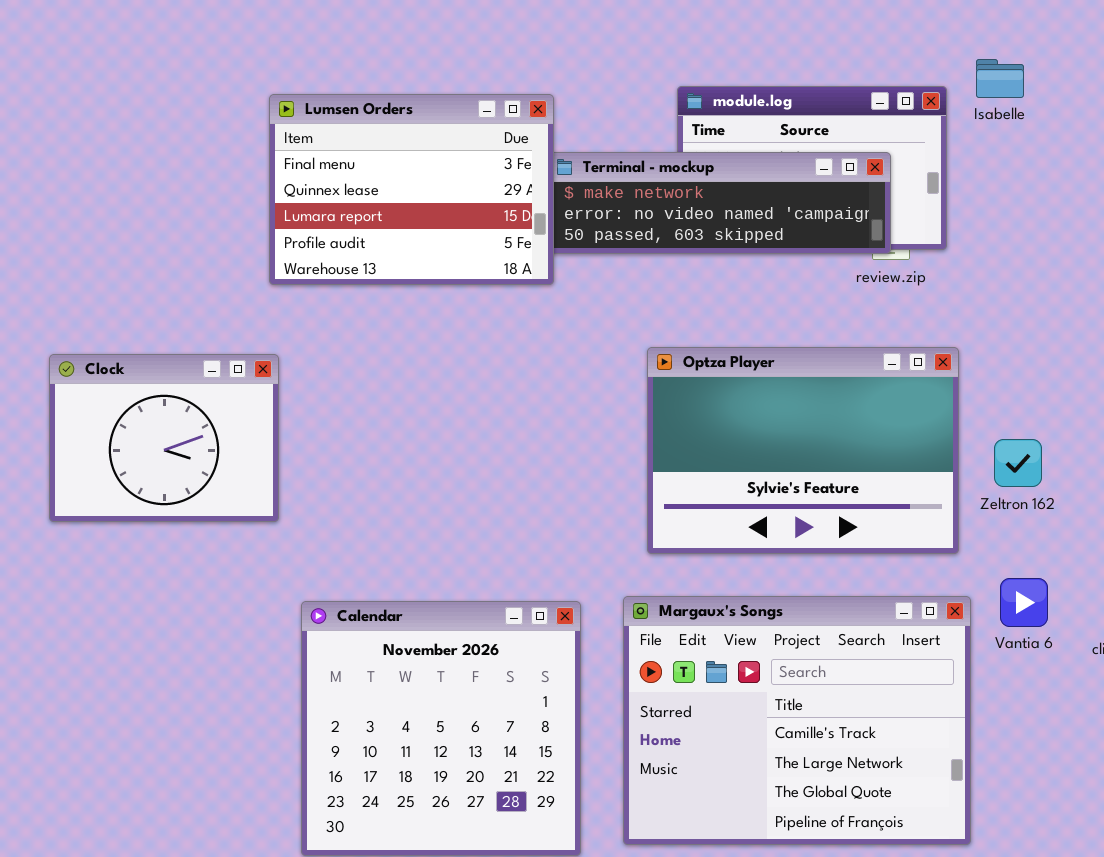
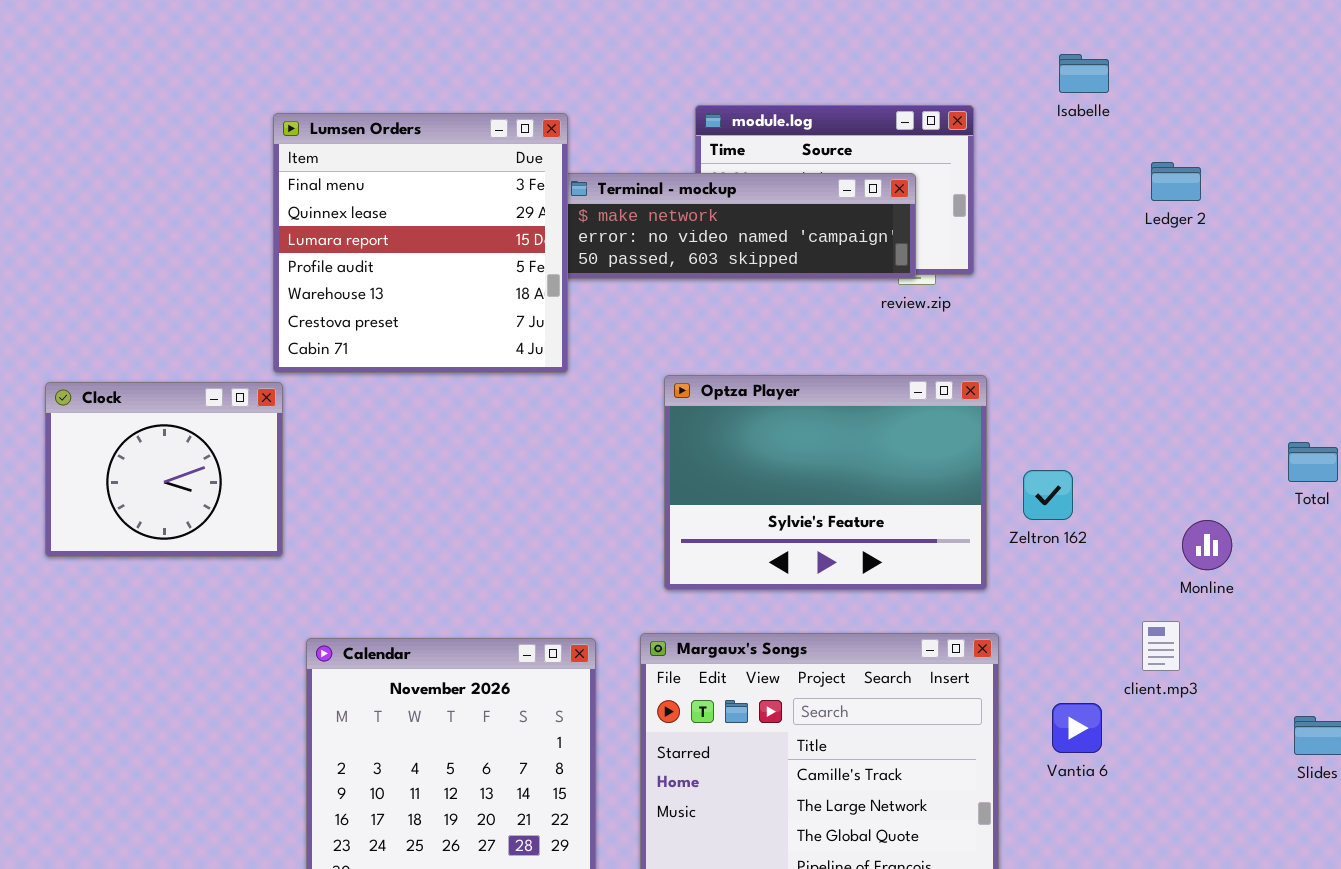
Isabelle: [976,59,1024,98] -> [1059,54,1109,93], moved
Lumsen Orders: [269,94,554,285] -> [273,113,568,373], resized
Vantia 6: [1000,578,1048,627] -> [1052,703,1102,753], moved

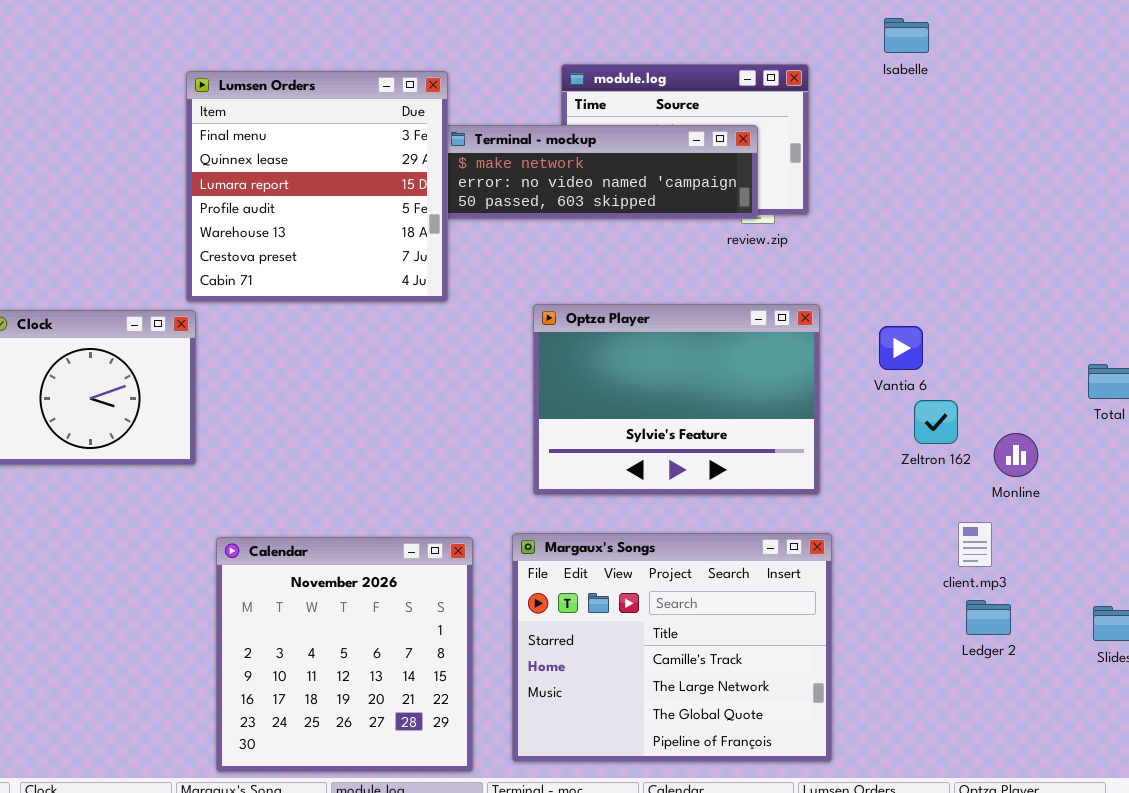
Ledger 2: [1151,162,1201,201] -> [966,600,1011,635], moved
Zeltron 162: [1023,470,1073,520] -> [914,400,958,444], moved
Vantia 6: [1052,703,1102,753] -> [879,326,923,370], moved

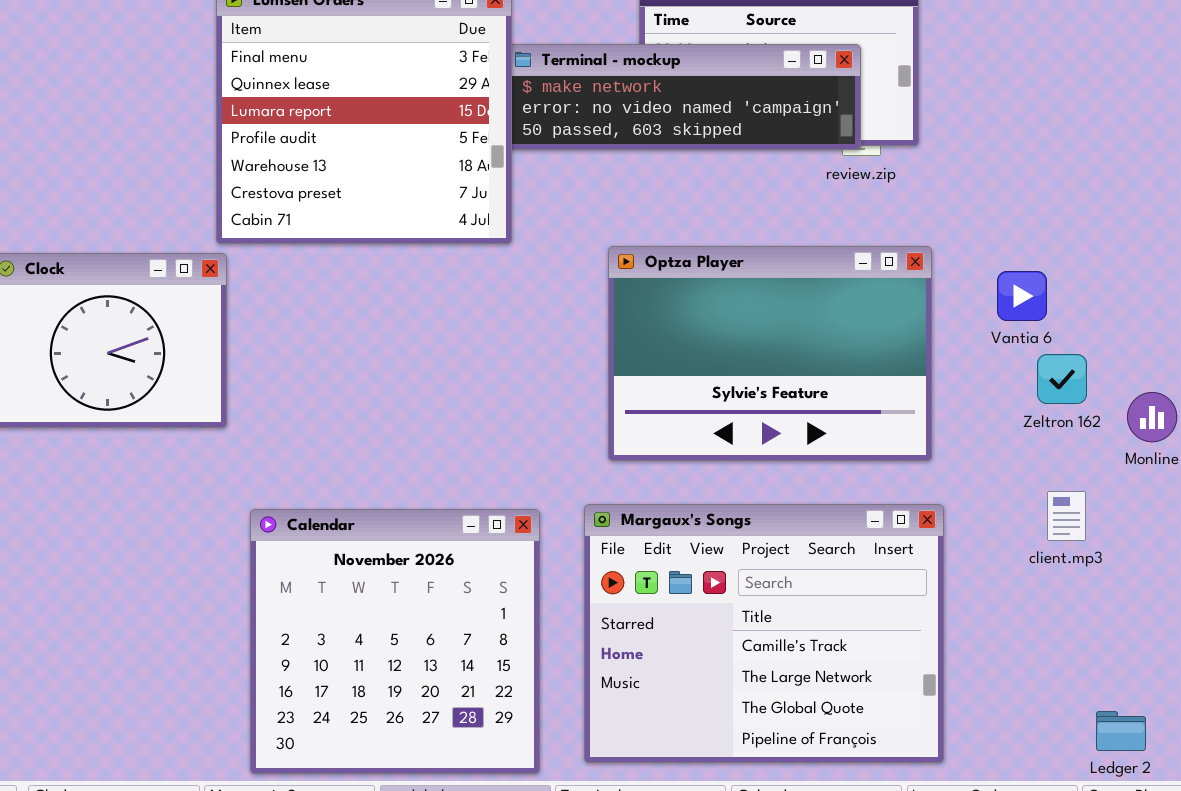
client.mp3: [958,522,992,567] -> [1047,491,1086,541], moved
Ledger 2: [966,600,1011,635] -> [1096,711,1146,751], moved

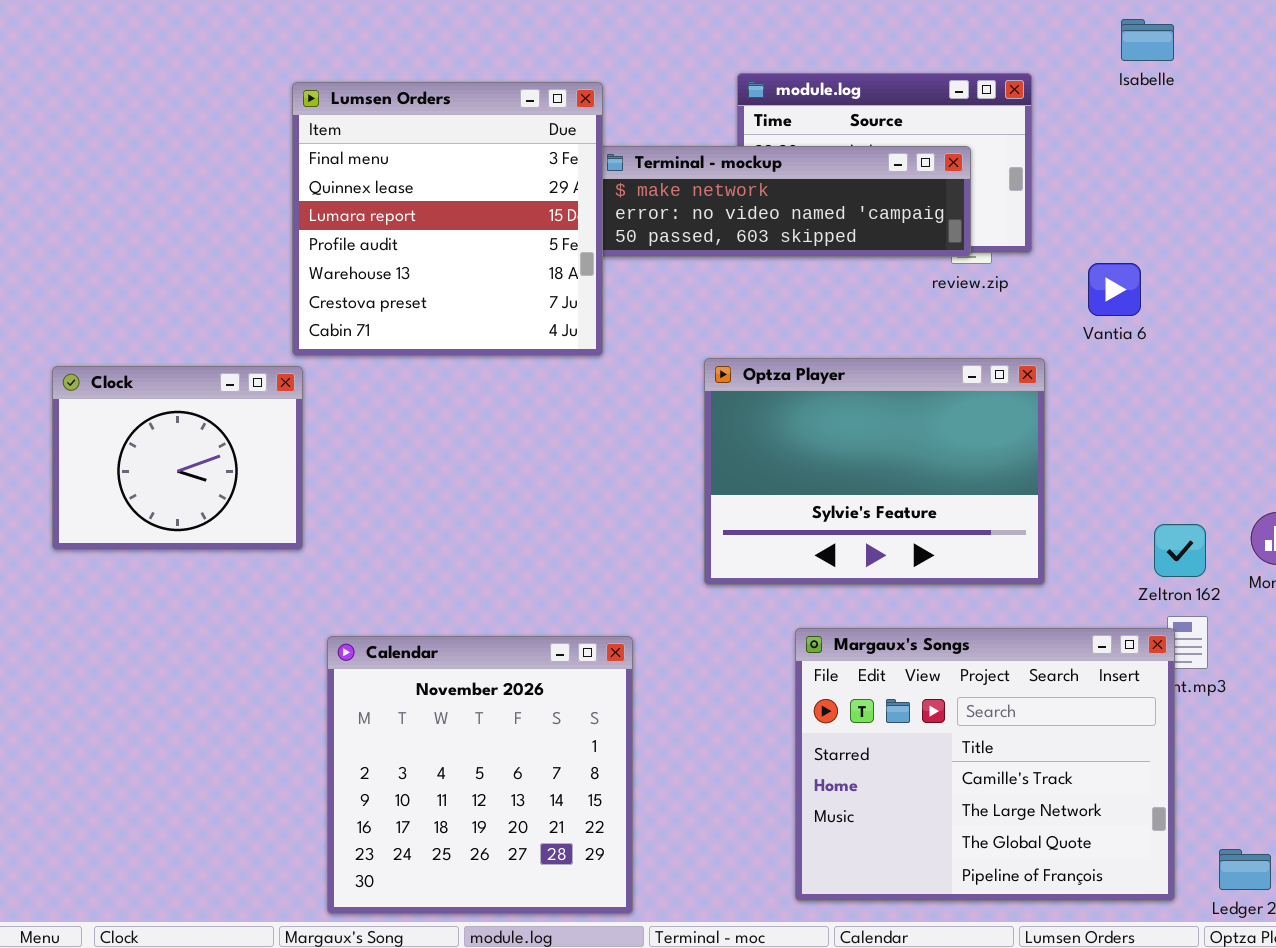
Vantia 6: [997,271,1047,321] -> [1088,263,1141,316], moved
Zeltron 162: [1037,354,1087,404] -> [1154,524,1206,577], moved
Margaux's Songs: [584,504,944,763] -> [795,628,1175,901], moved

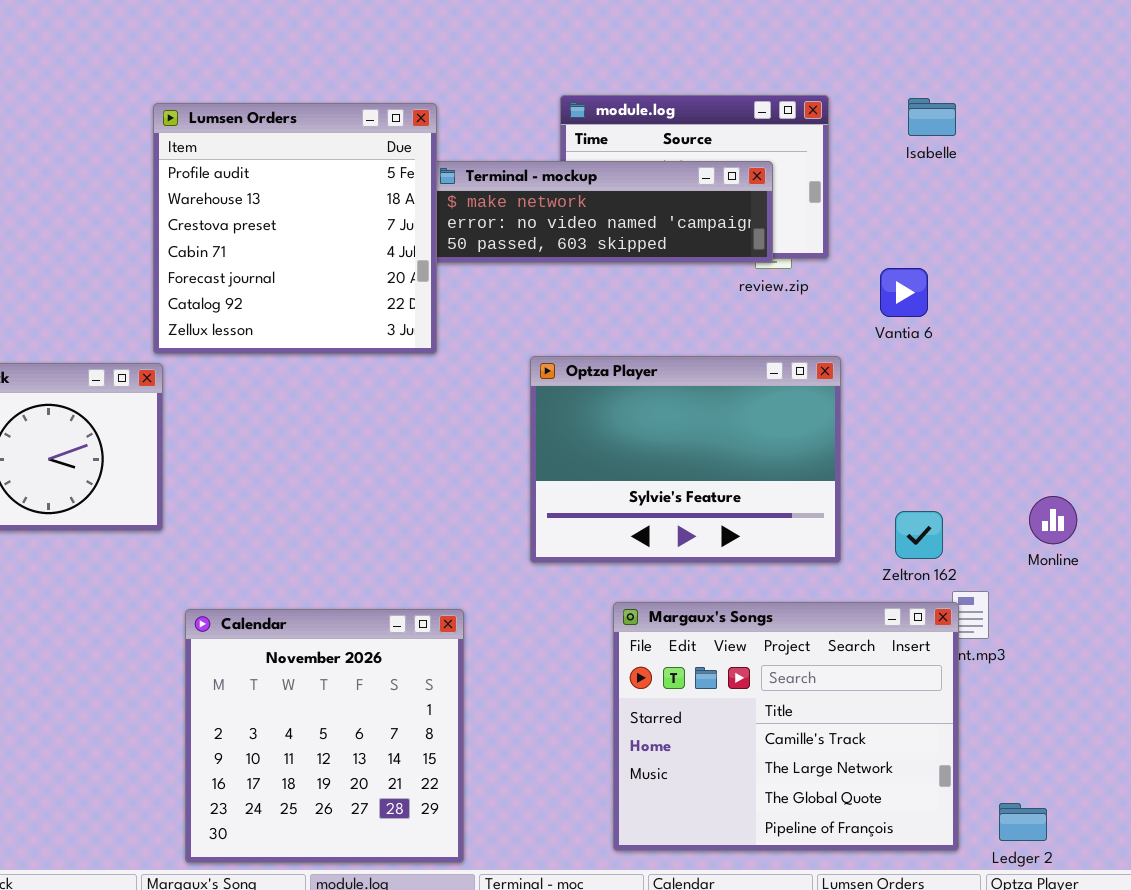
Isabelle: [1121,19,1174,61] -> [908,98,956,136], moved
Lumsen Orders: [292,82,603,356] -> [153,103,437,354], scrolled down 3 rows
Zeltron 162: [1154,524,1206,577] -> [895,511,943,559], moved

